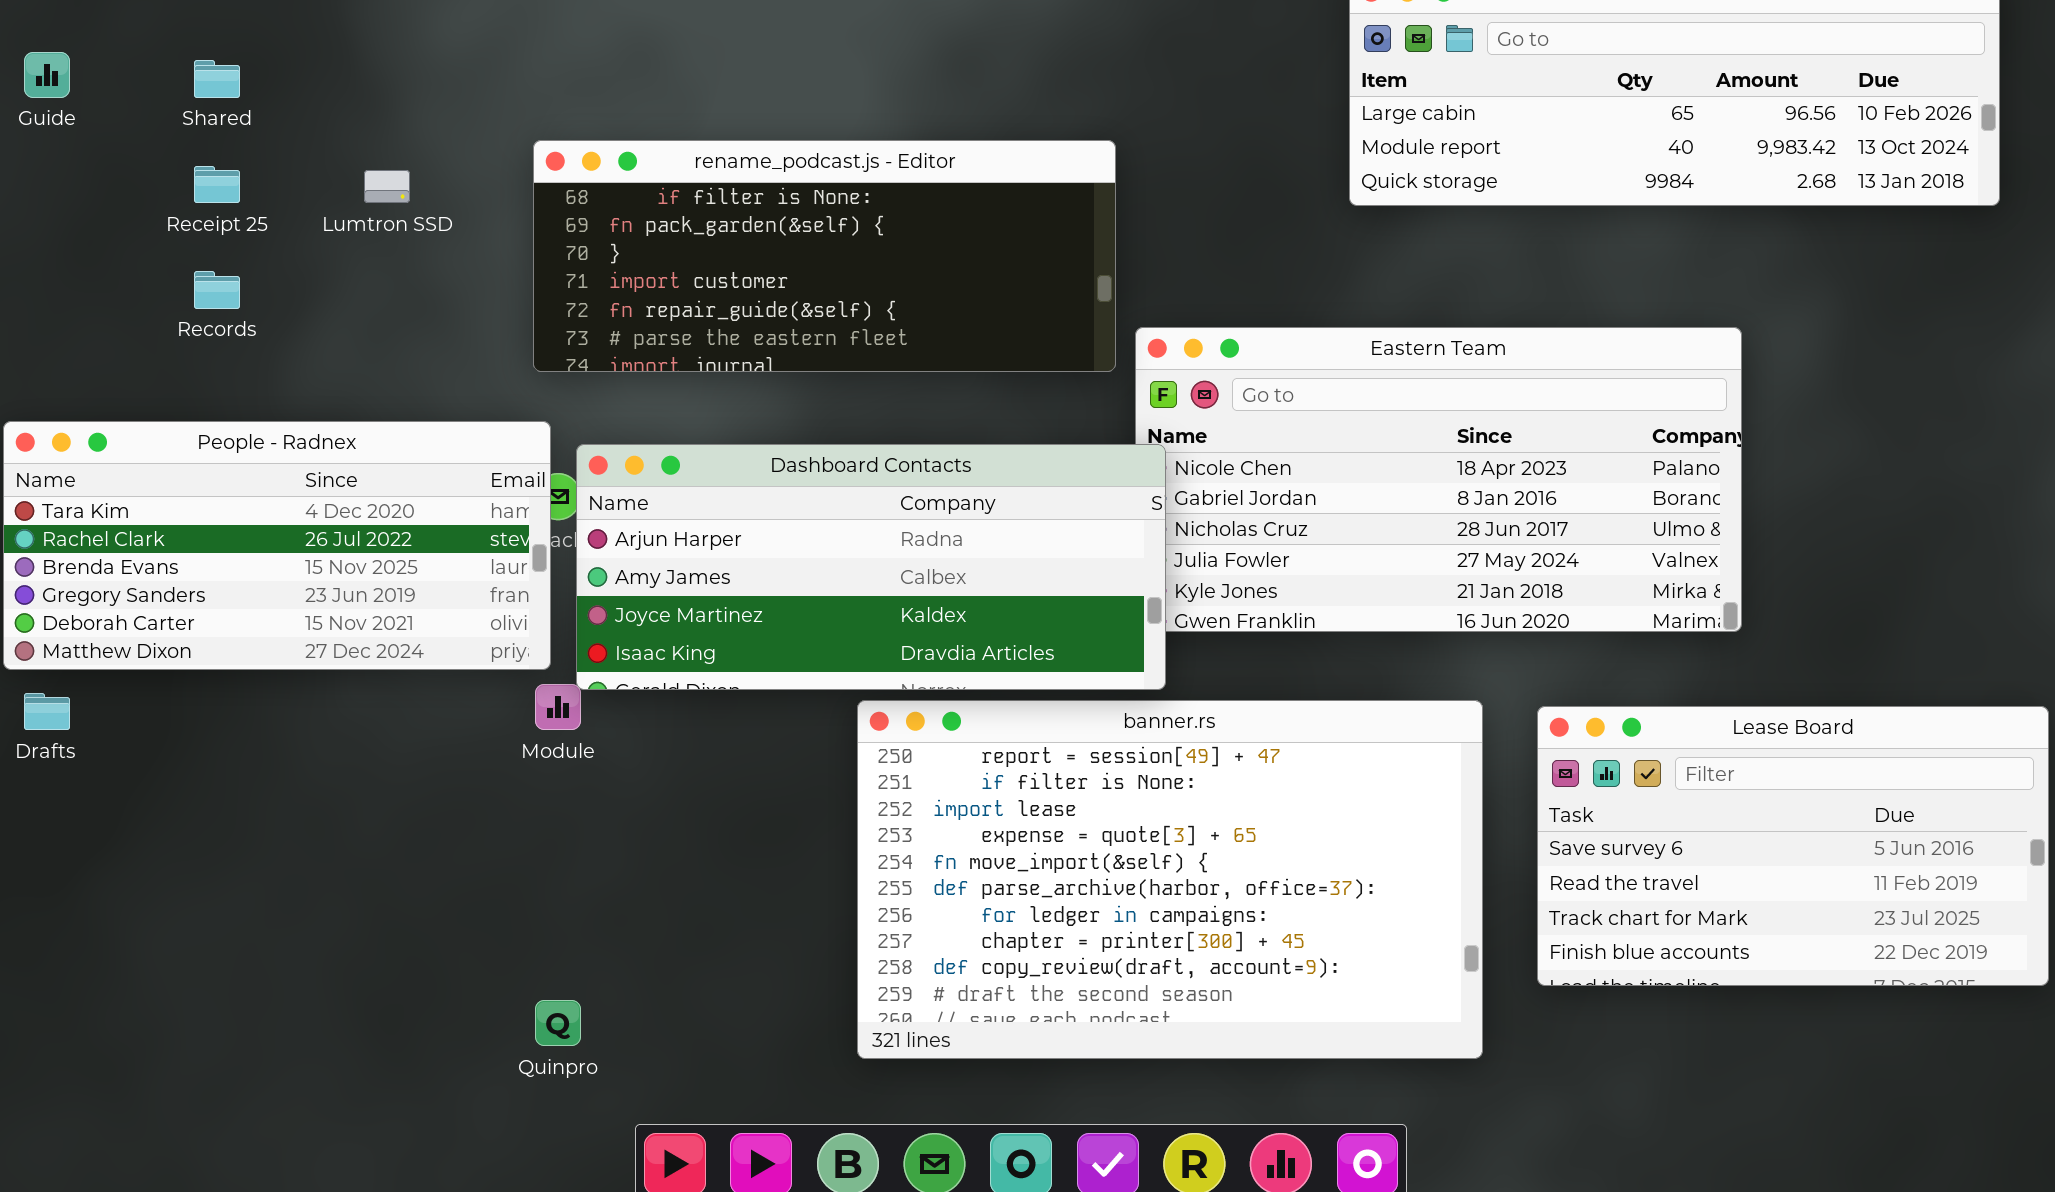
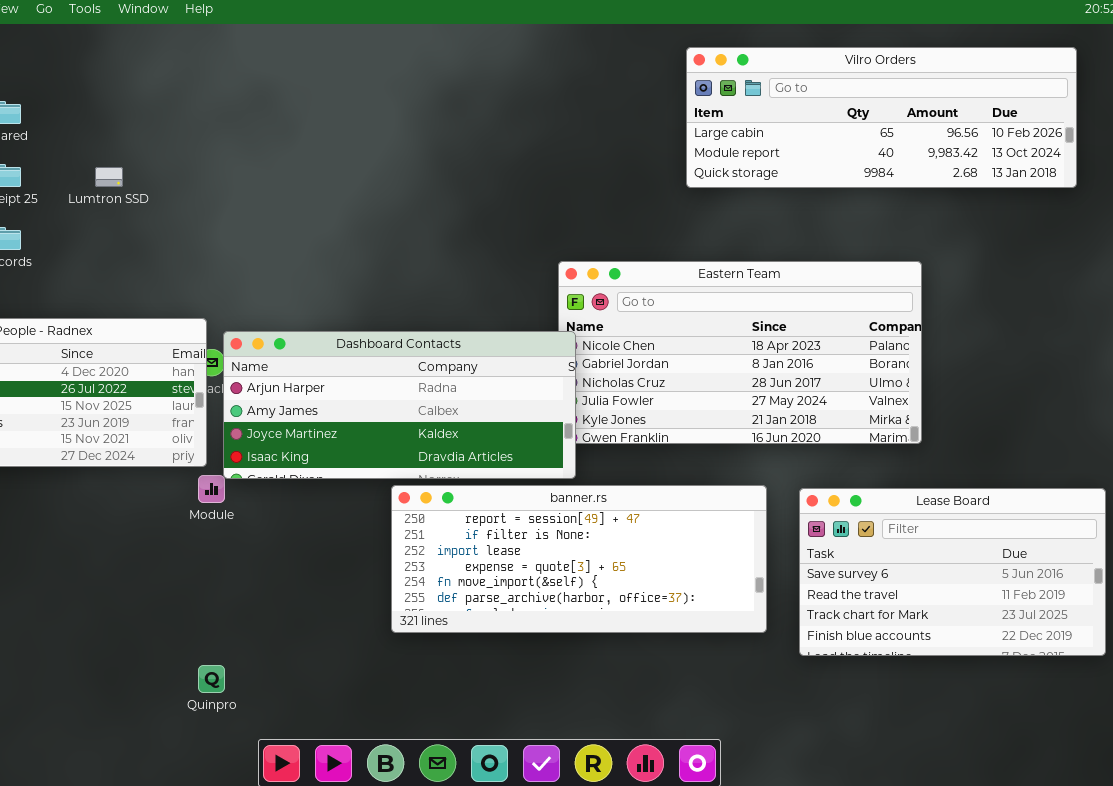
rename_podcast.js - Editor: [533,140,1116,372] -> none, closed
banner.rs: [857,700,1483,1059] -> [391,485,767,633], resized

